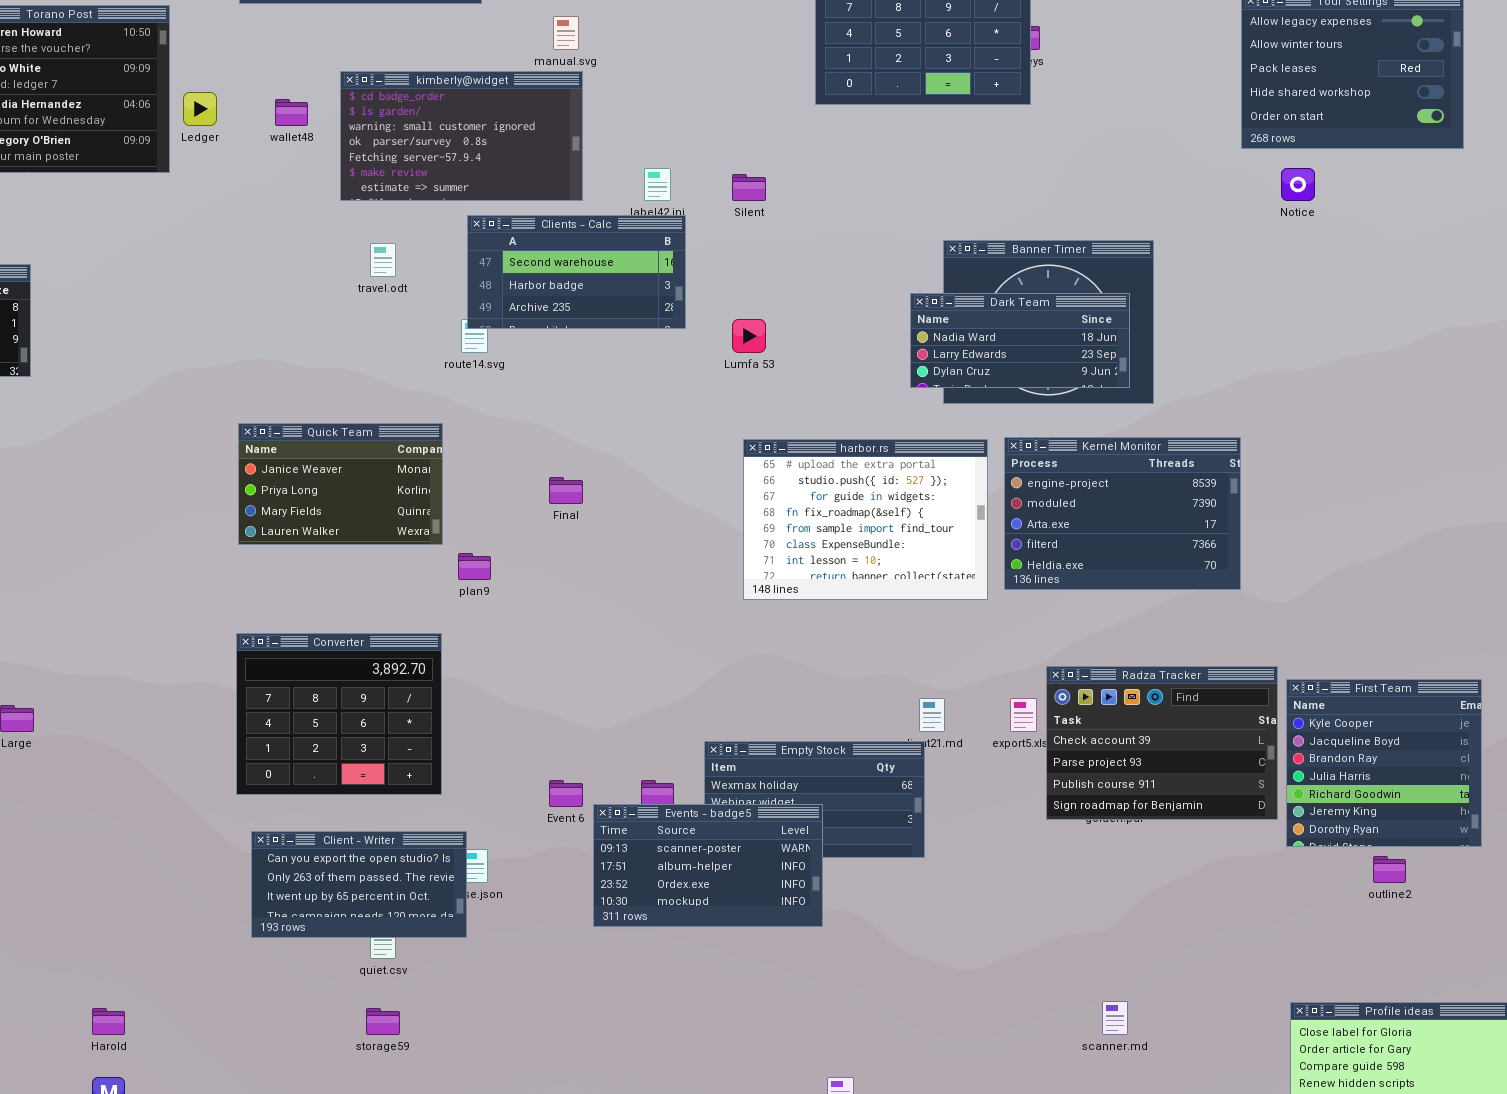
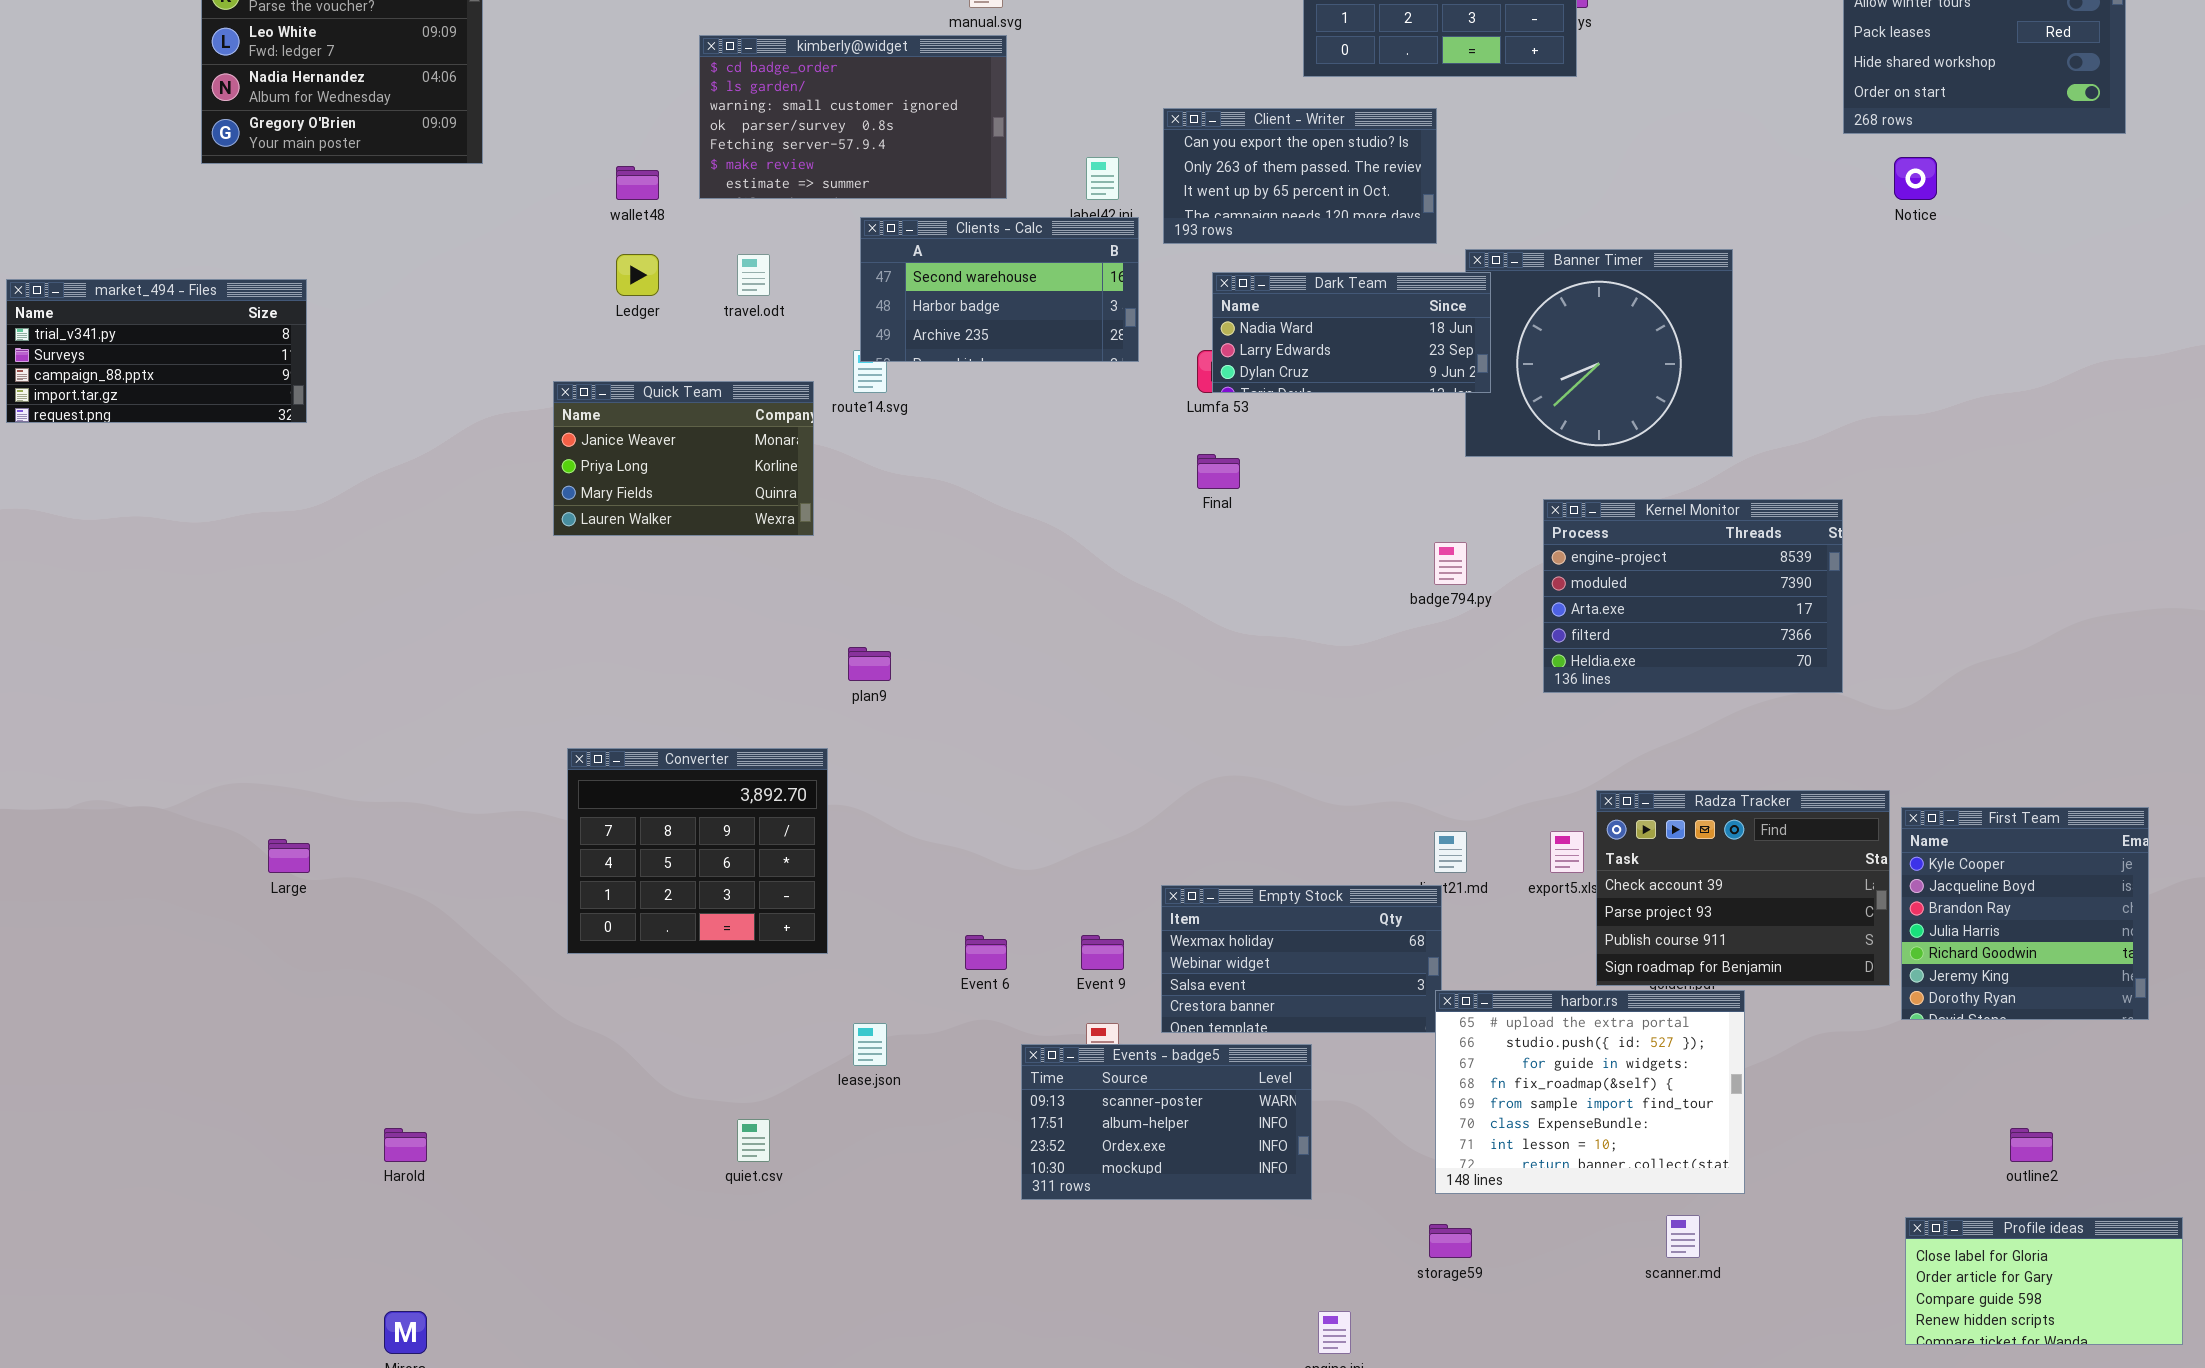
Ledger: [183,92,217,126] -> [616,254,659,296], moved
wallet48: [275,99,308,126] -> [616,166,659,200], moved
Dark Team: [910,293,1130,388] -> [1212,272,1491,393], moved
Quick Team: [238,423,443,545] -> [553,381,814,536], moved
harbor.rs: [743,439,988,600] -> [1435,990,1745,1194], moved
Final: [549,477,583,504] -> [1197,454,1240,489], moved
Events - badge5: [593,804,823,927] -> [1021,1044,1312,1200], moved
Client - Writer: [251,831,467,938] -> [1163,108,1437,244], moved
outline2: [1373,856,1406,883] -> [2010,1128,2053,1162], moved
Harold: [92,1008,125,1035] -> [384,1128,427,1162], moved
storage59: [366,1008,400,1035] -> [1429,1224,1472,1258], moved

